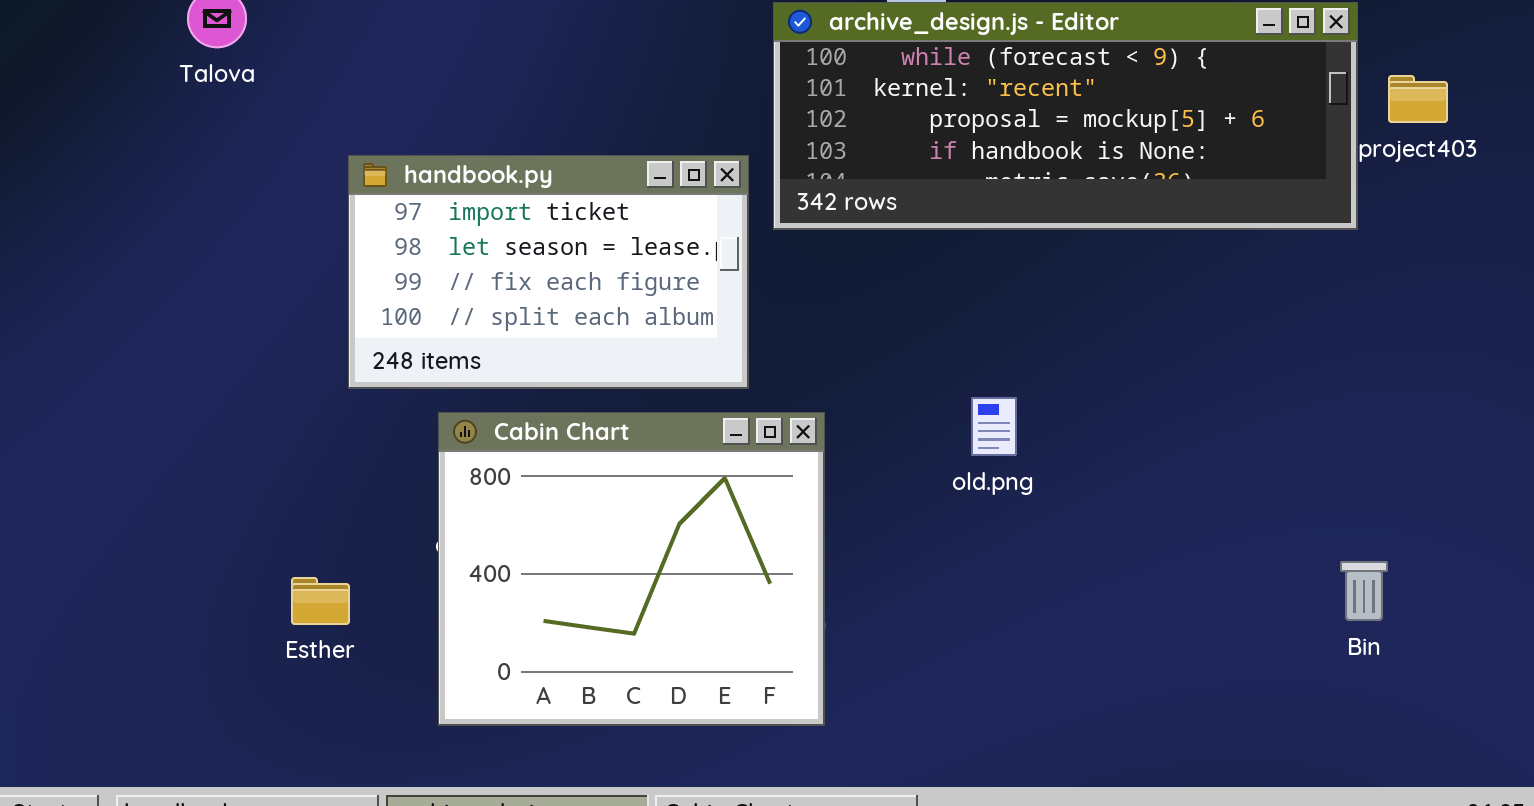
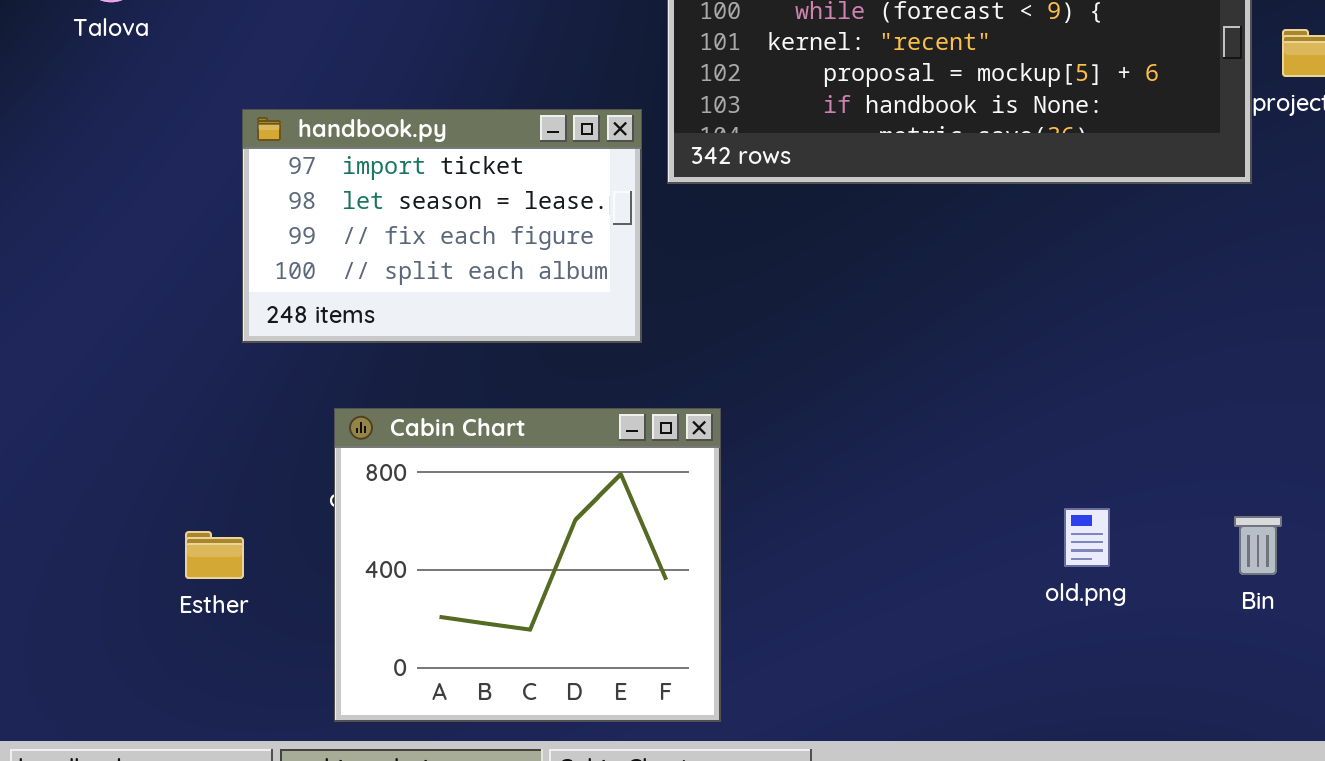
old.png: [971,397,1017,456] -> [1064,508,1110,567], moved
Cabin Chart: [438,412,825,726] -> [334,408,721,722], moved

